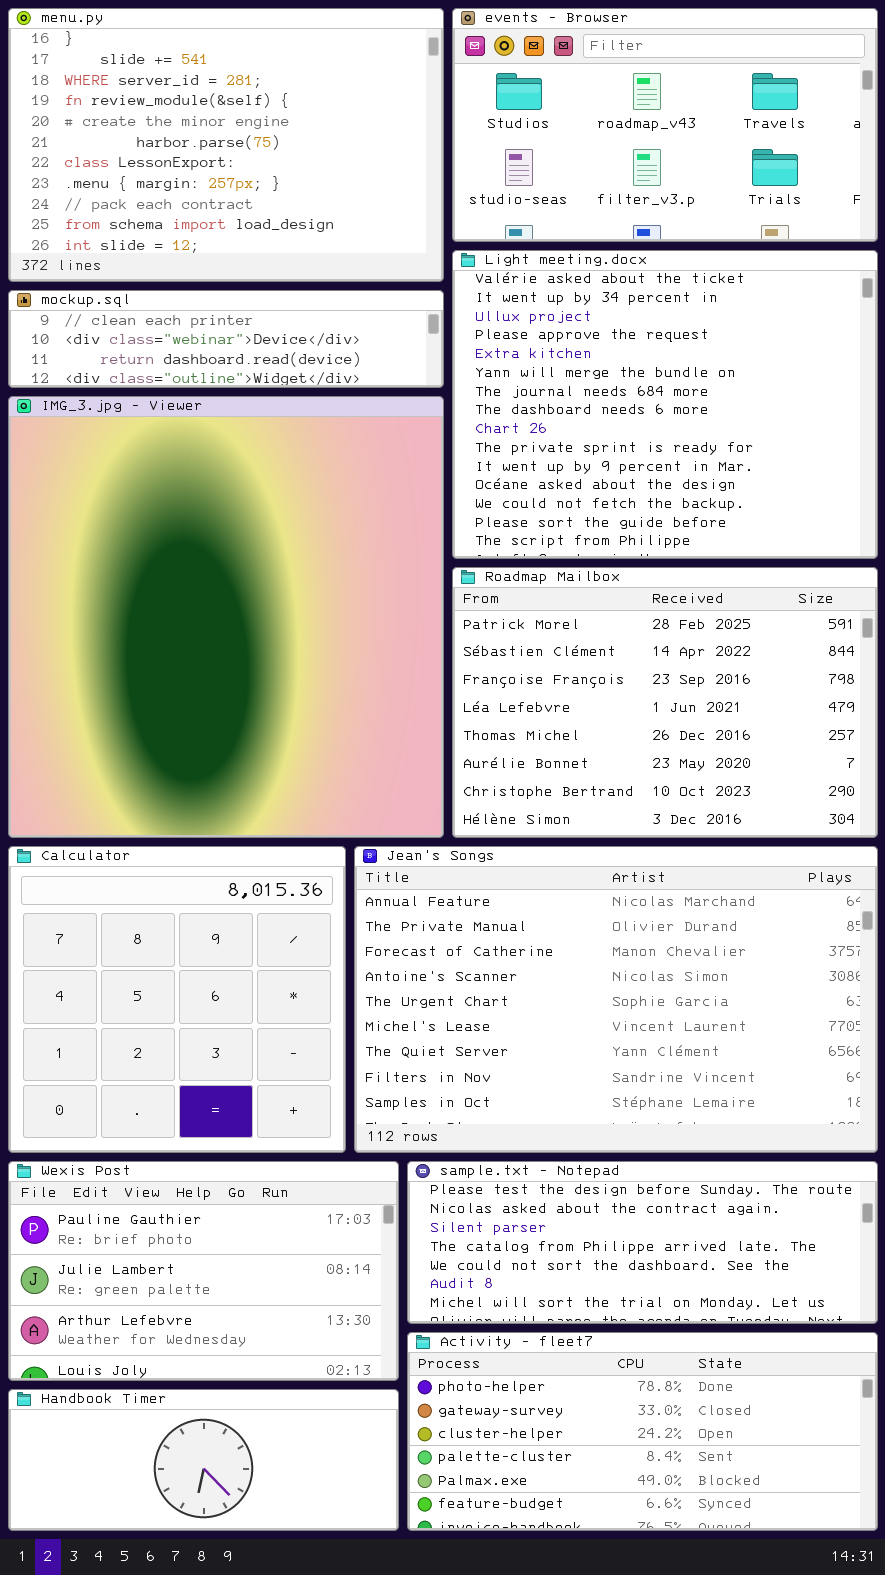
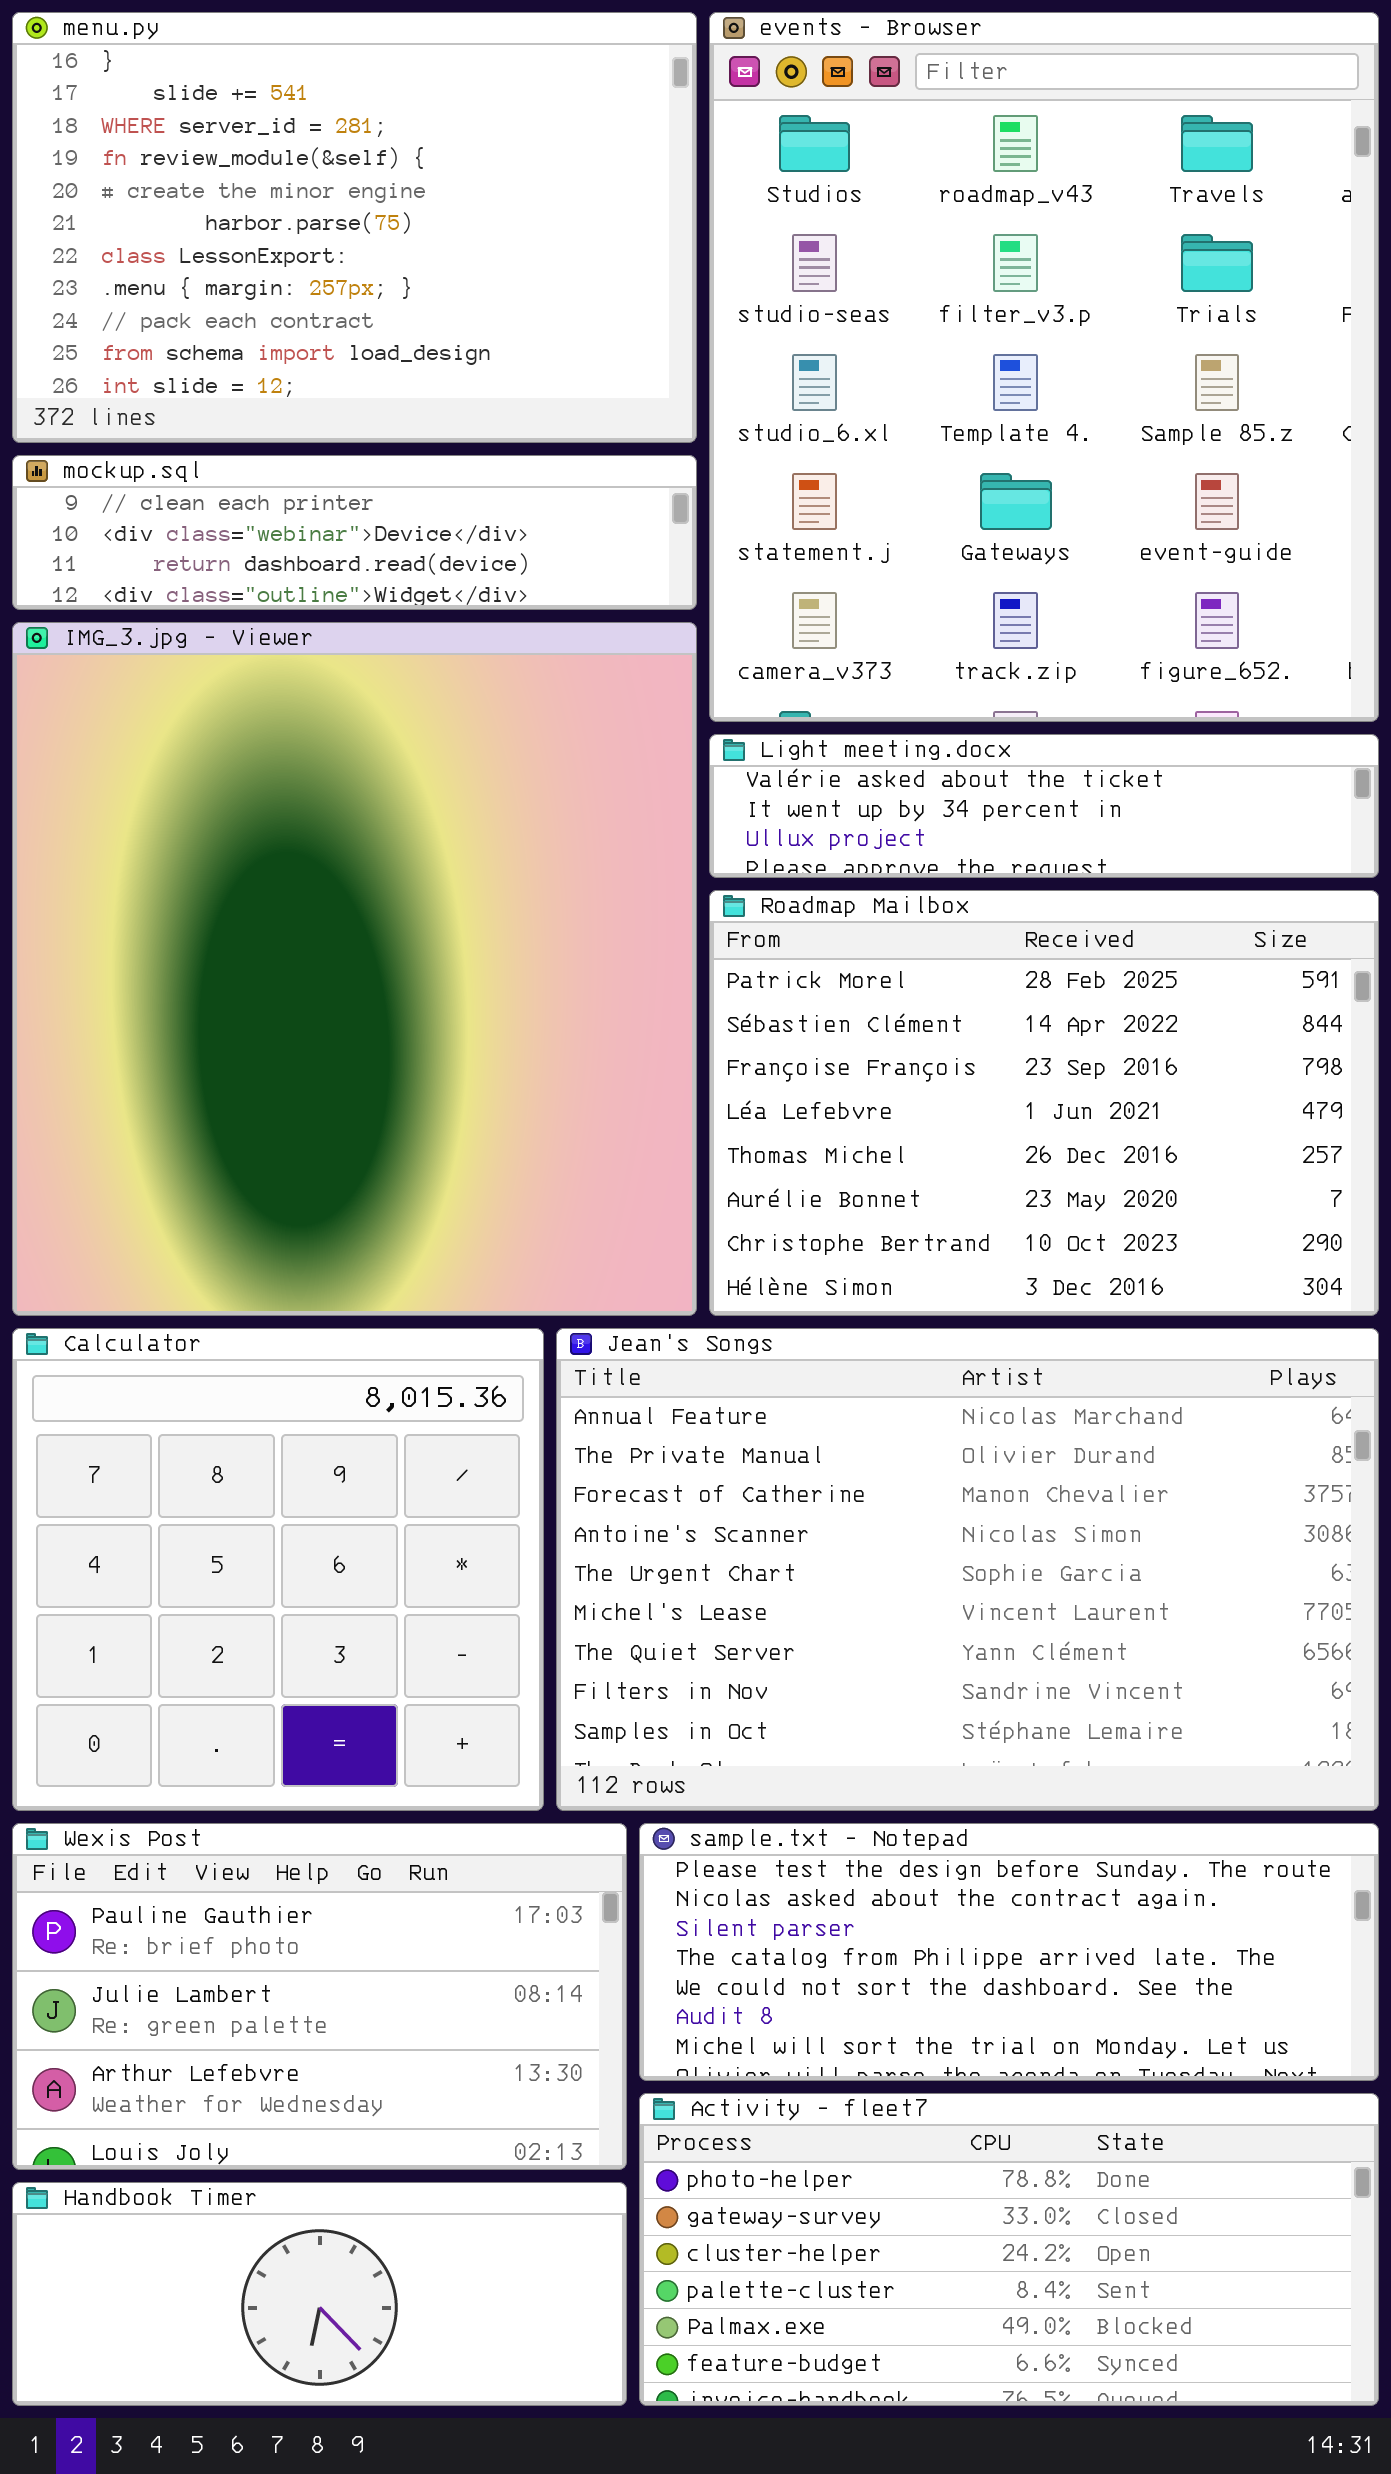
events - Browser: [452,8,878,242] -> [709,12,1379,722], resized
Light meeting.docx: [452,250,878,559] -> [709,734,1379,878], resized

